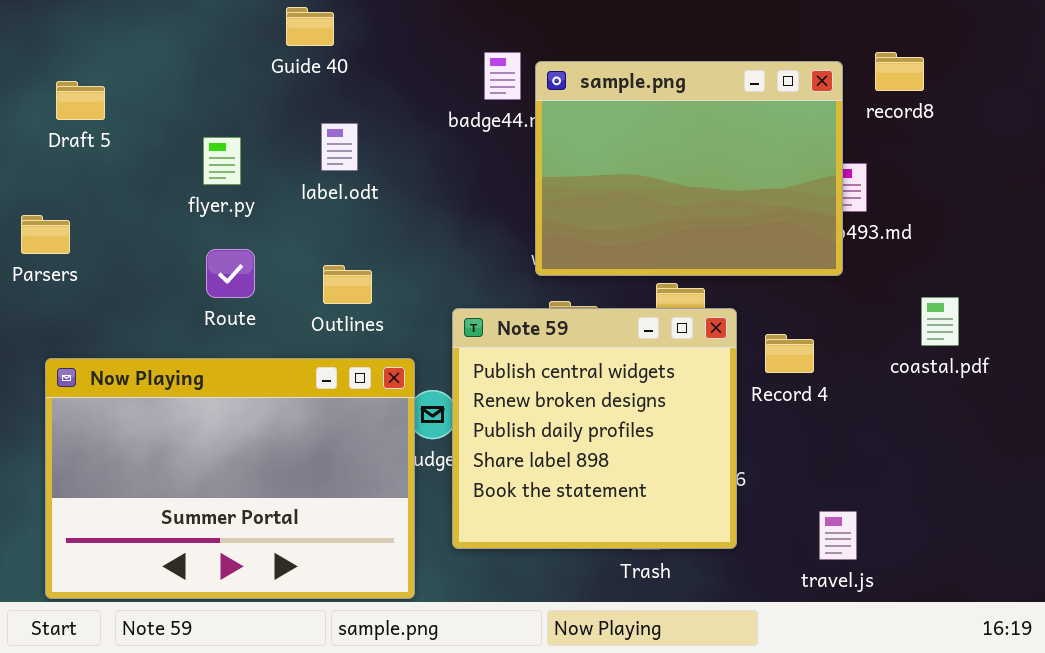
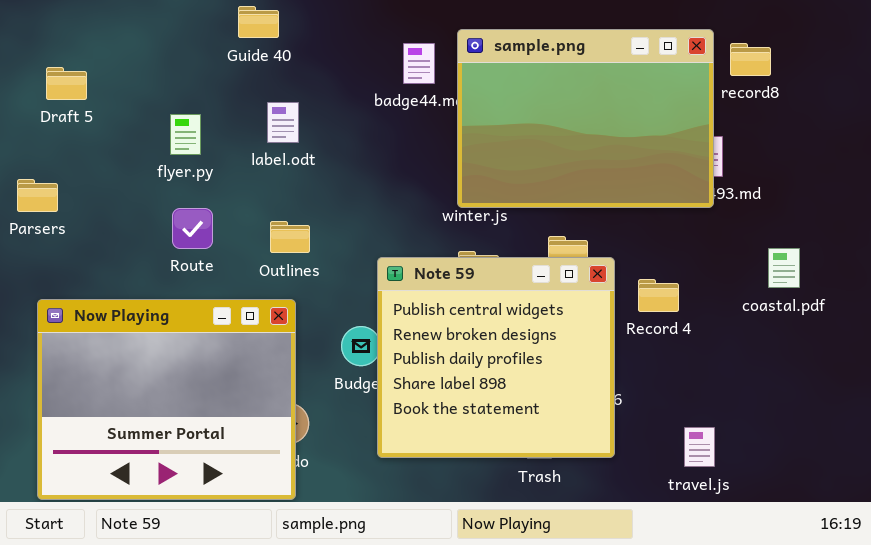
sample.png: [535,61,843,276] -> [457,29,714,208], moved
Now Playing: [45,358,415,599] -> [37,299,296,500], resized

